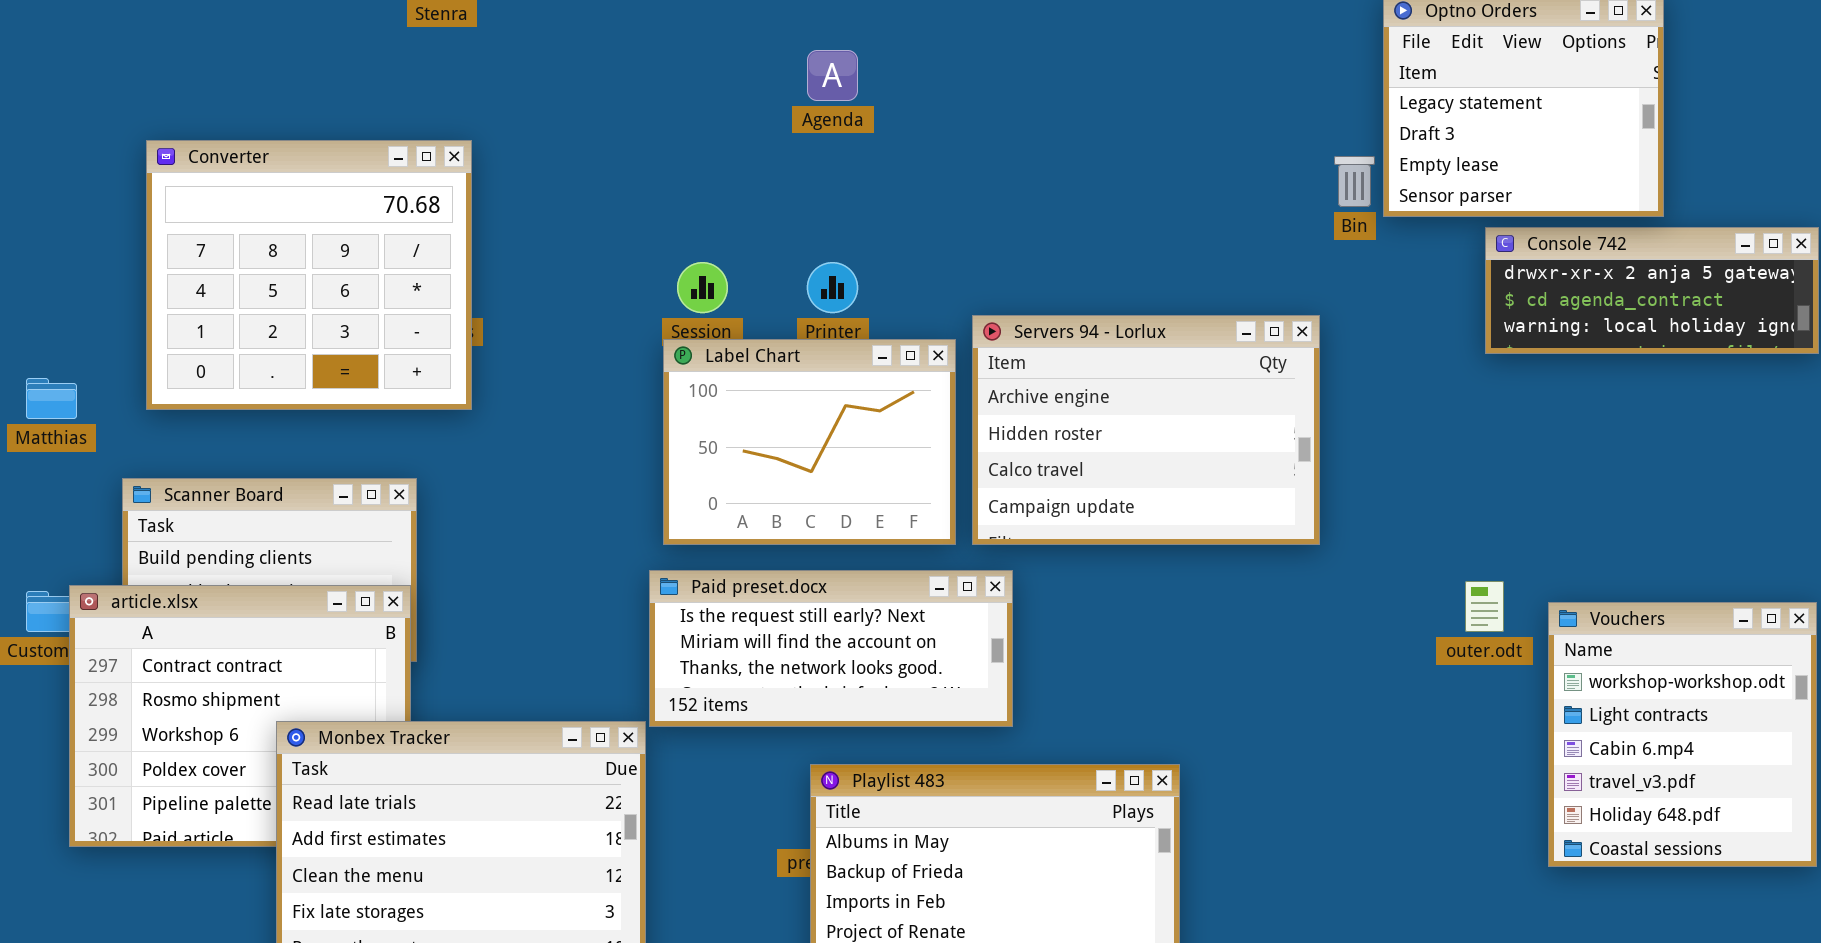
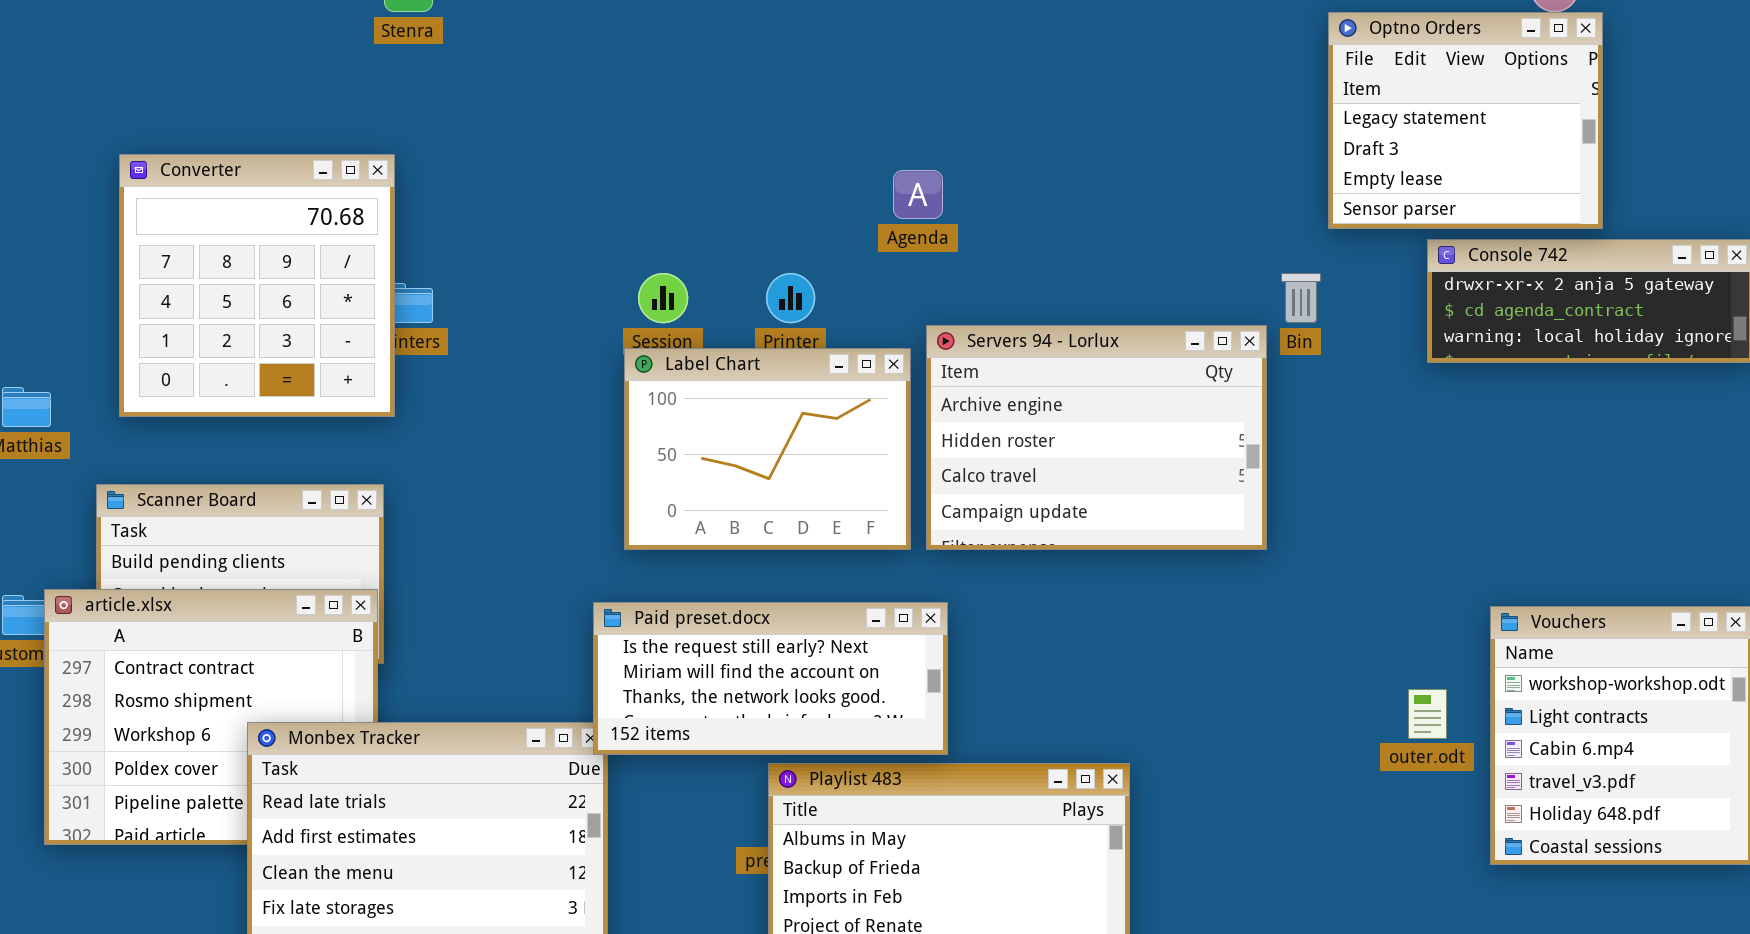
Agenda: [807,50,858,101] -> [893,170,943,219], moved
Converter: [146,140,472,410] -> [119,154,395,417], resized
Bin: [1334,156,1375,207] -> [1281,273,1321,323], moved
Paid preset.docx: [649,570,1013,727] -> [593,602,948,755], moved
outer.odt: [1465,581,1504,632] -> [1408,689,1447,739], moved

